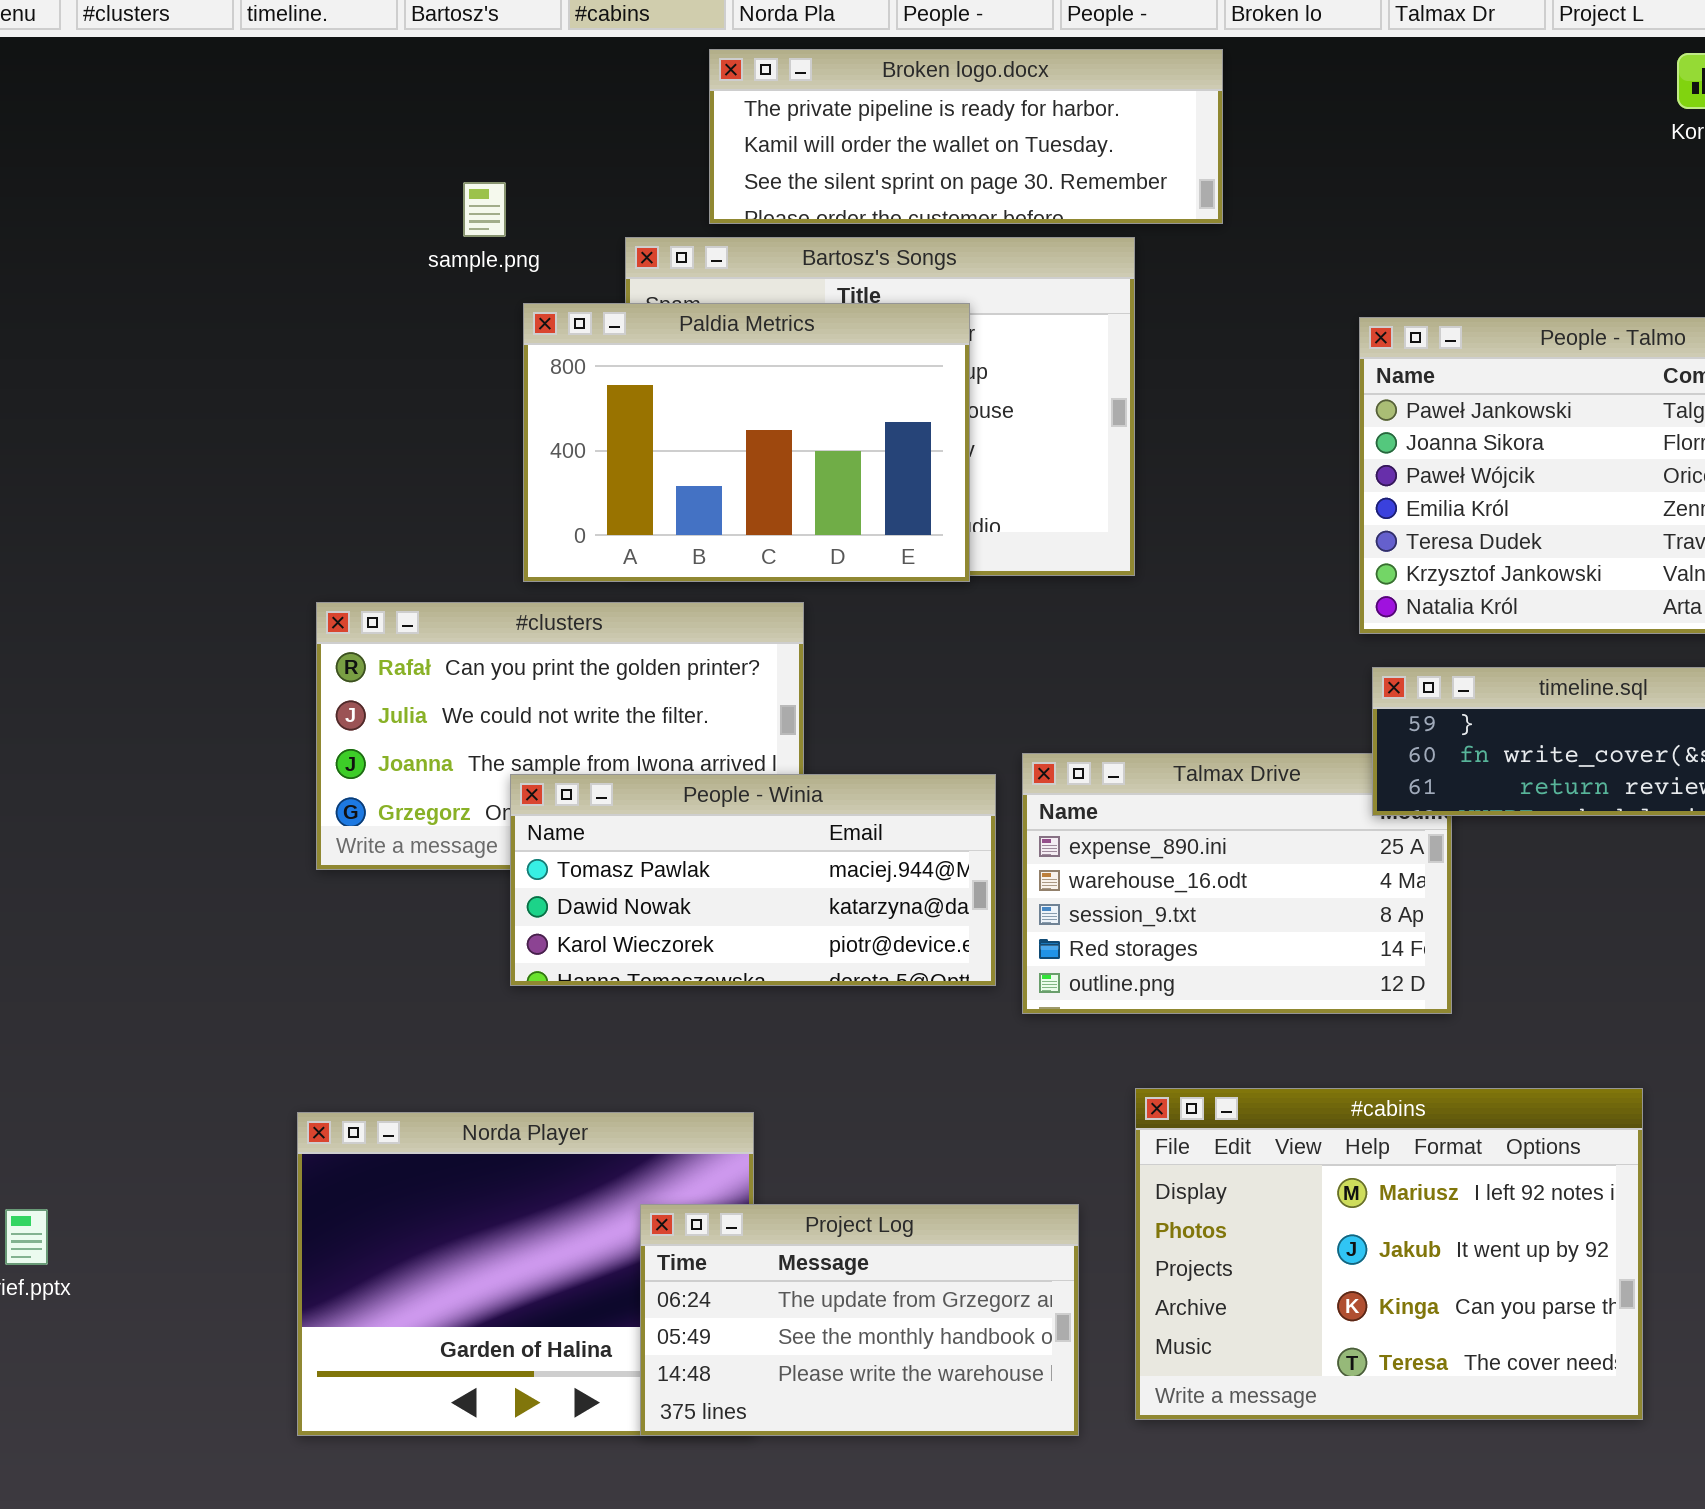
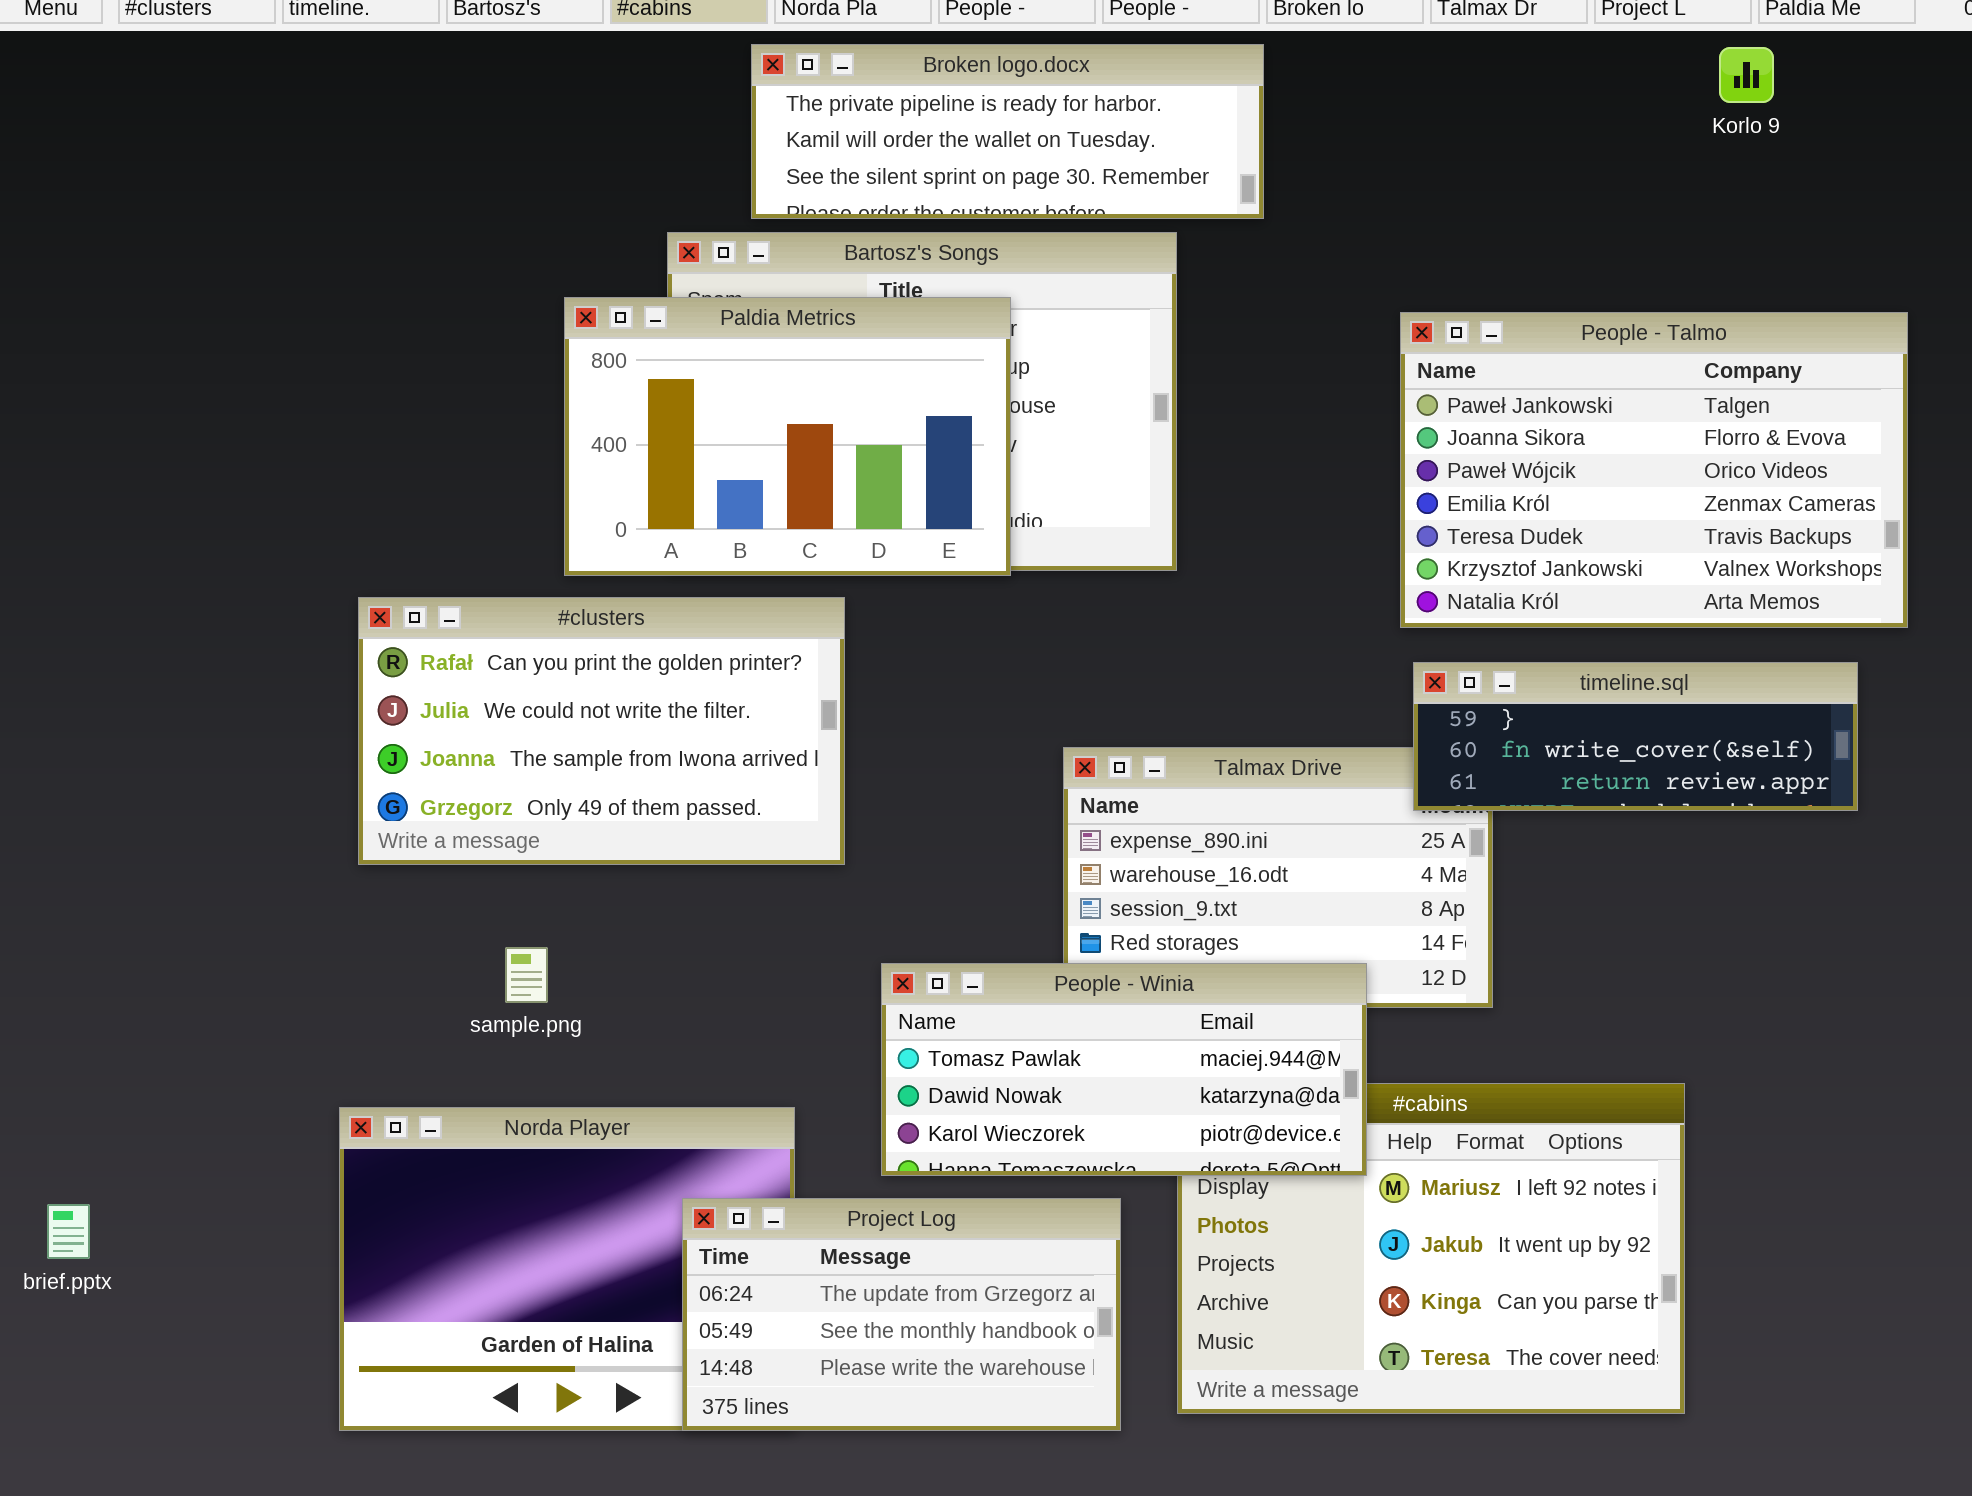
sample.png: [463,182,506,237] -> [505,947,548,1003], moved
People - Winia: [510,774,996,986] -> [881,963,1367,1176], moved

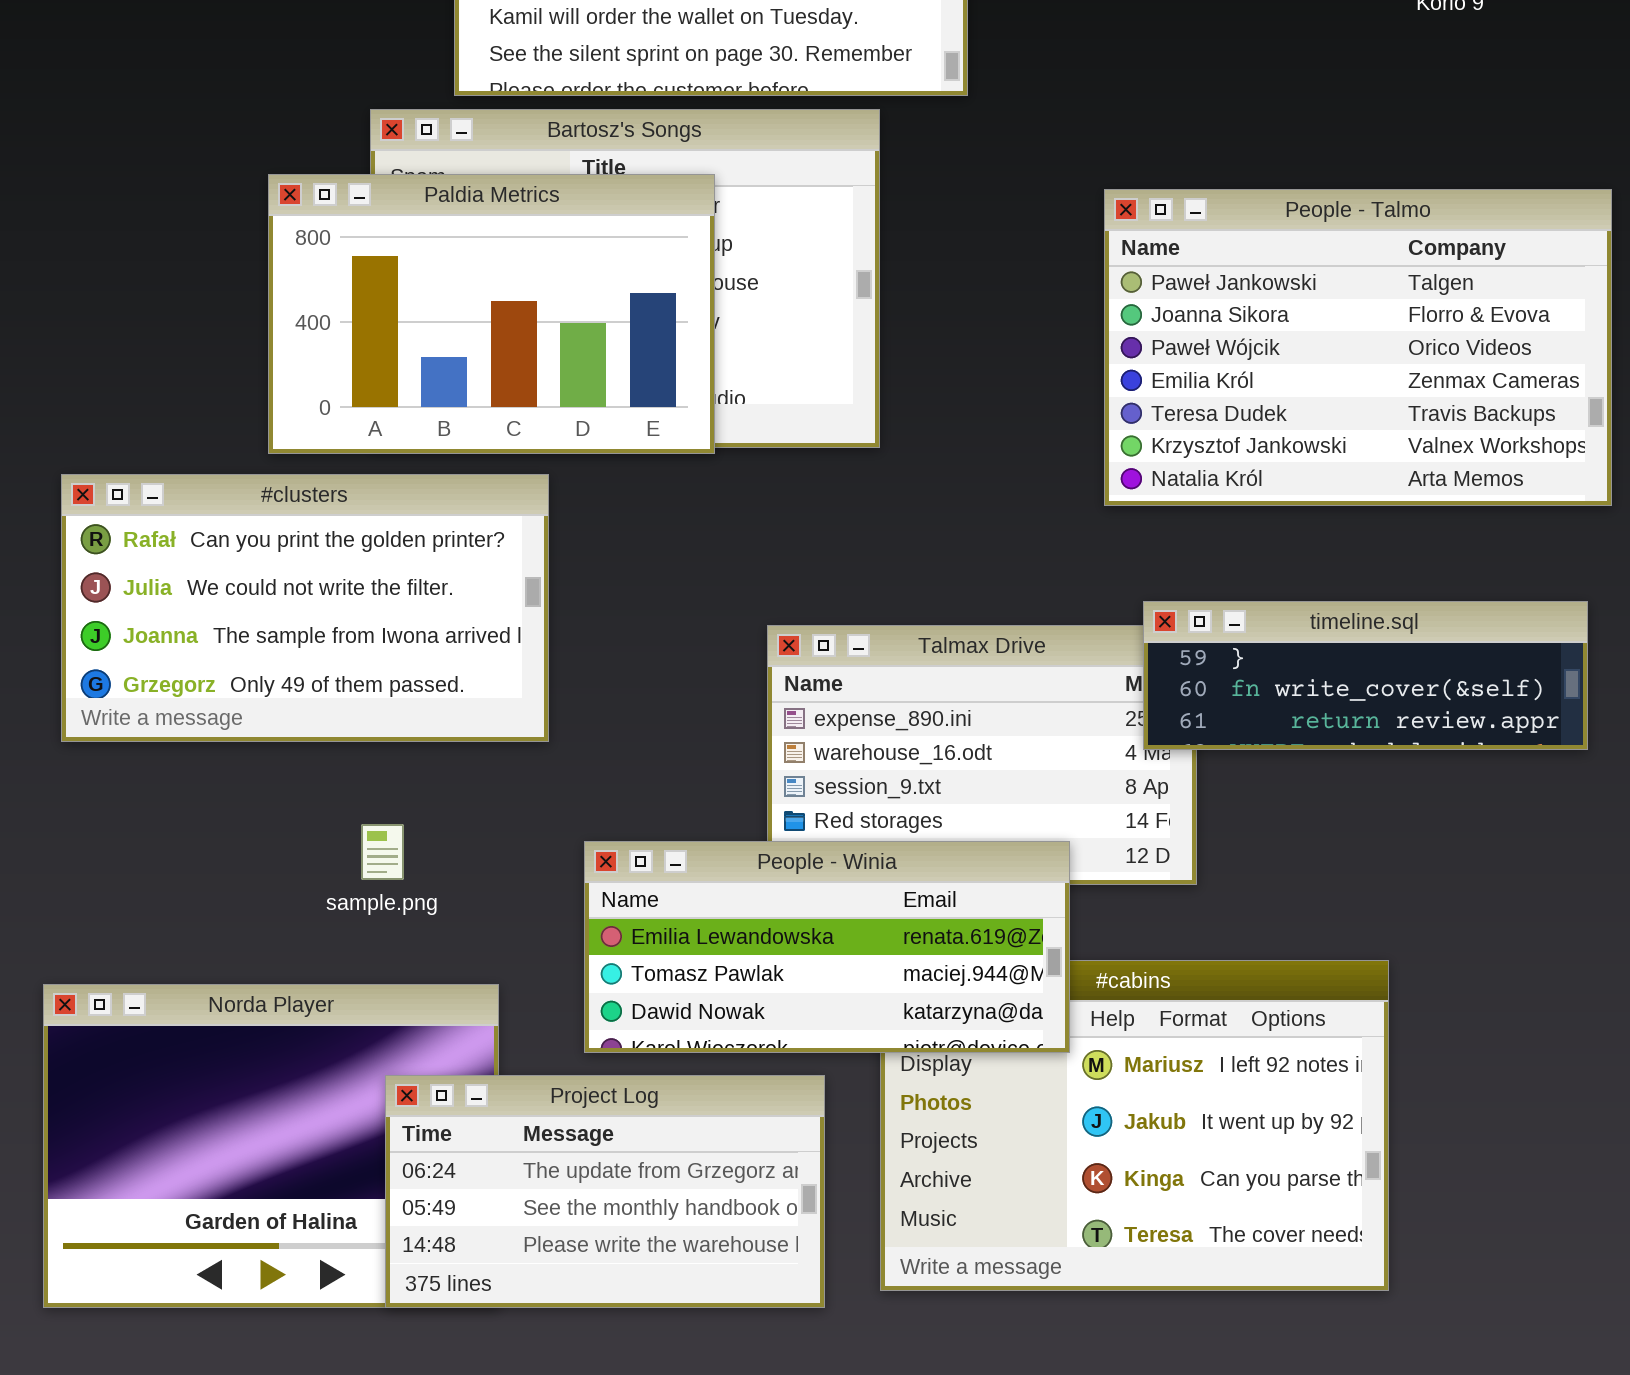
timeline.sql: [1413,662,1858,811] -> [1143,601,1588,750], moved
sample.png: [505,947,548,1003] -> [361,824,404,880], moved
People - Winia: [881,963,1367,1176] -> [584,841,1070,1053], scrolled up 1 row

